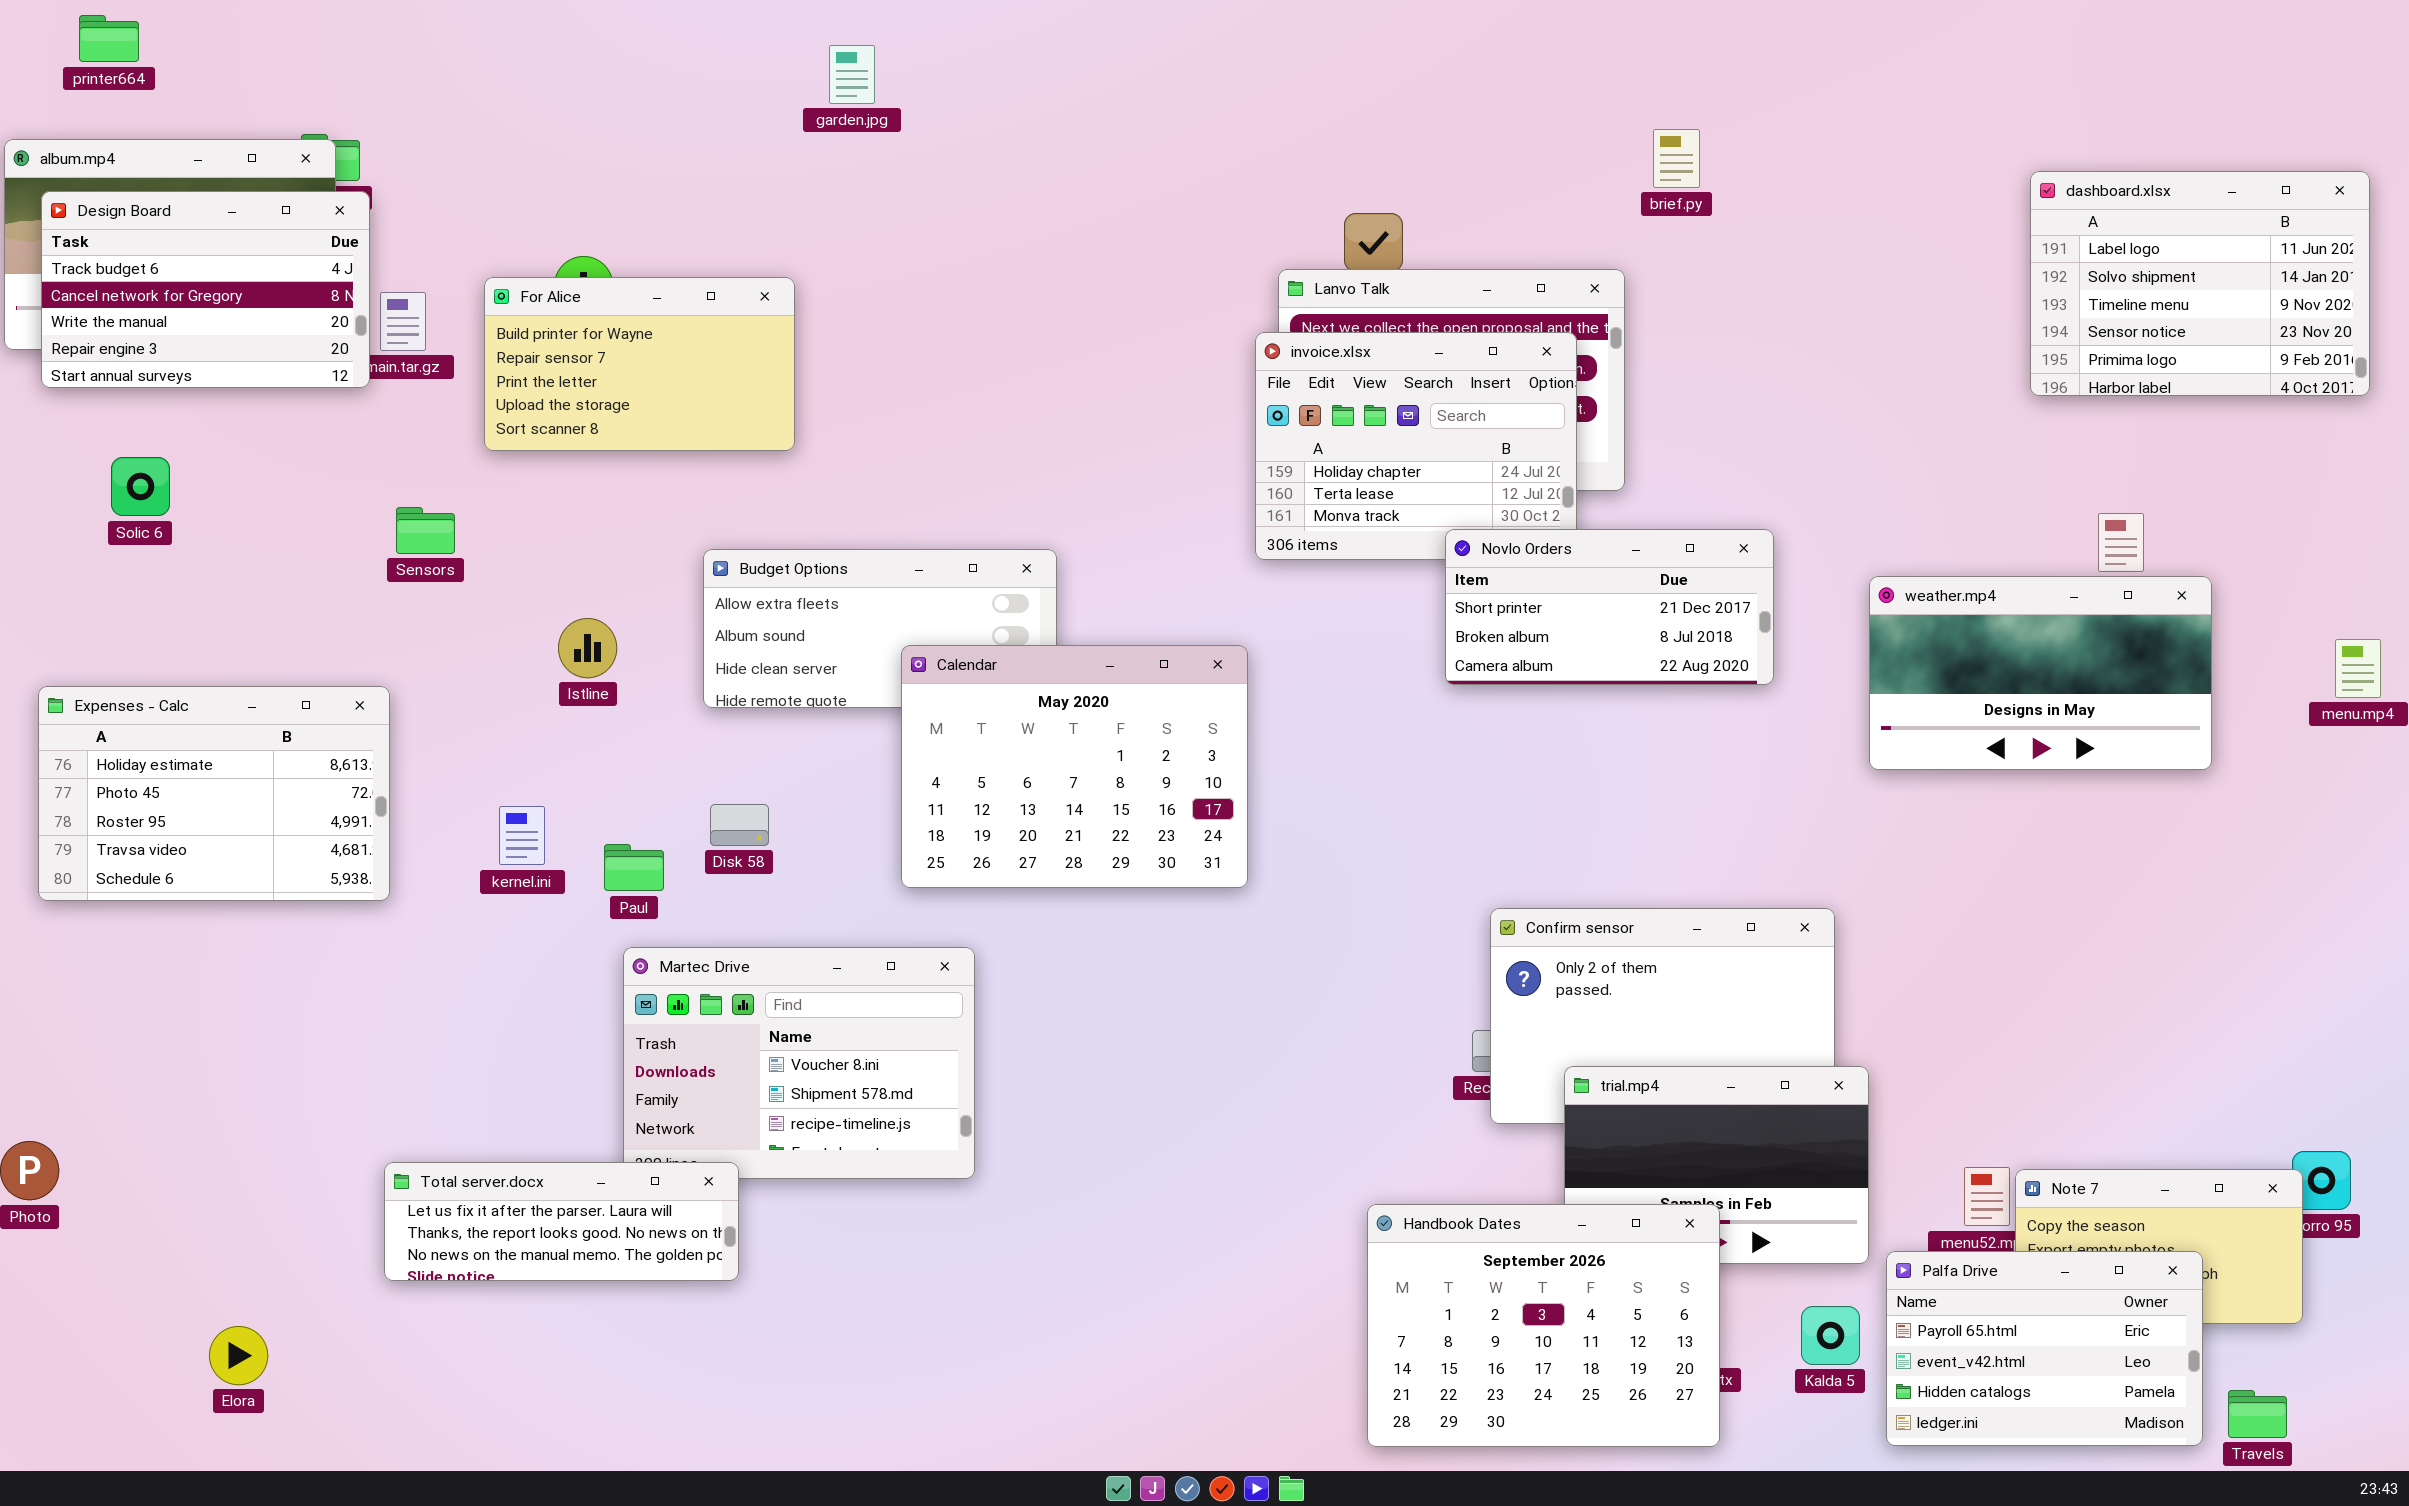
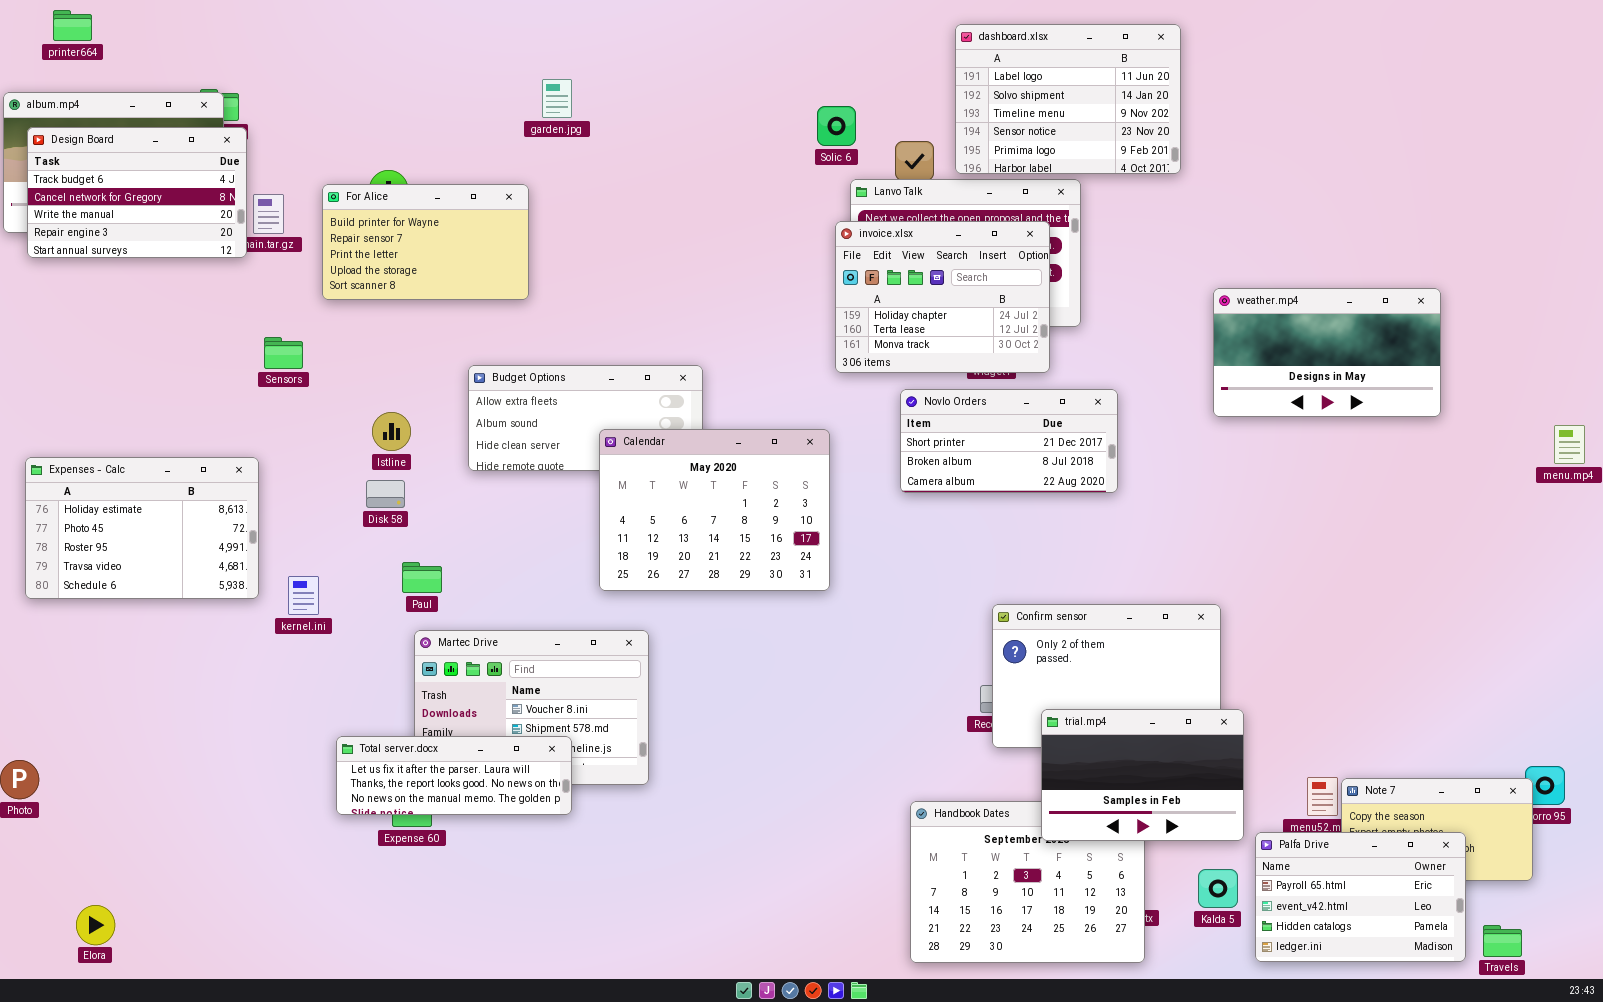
garden.jpg: [829,45,875,104] -> [542,79,572,118], moved
dashboard.xlsx: [2030,171,2370,396] -> [955,24,1181,174], moved
Solic 6: [111,457,170,516] -> [817,106,856,146], moved
Novlo Orders: [1445,529,1774,685] -> [900,389,1118,493], moved
weather.mp4: [1869,576,2212,770] -> [1213,288,1441,417], moved
Disk 58: [710,804,769,846] -> [366,480,405,508], moved
kernel.ini: [499,806,545,865] -> [288,576,319,615], moved
trial.mp4: [1564,1066,1869,1264] -> [1041,709,1244,841], raised
Total server.docx: [384,1162,739,1281] -> [336,736,572,815], moved
Elora: [209,1326,268,1385] -> [76,905,115,945], moved

